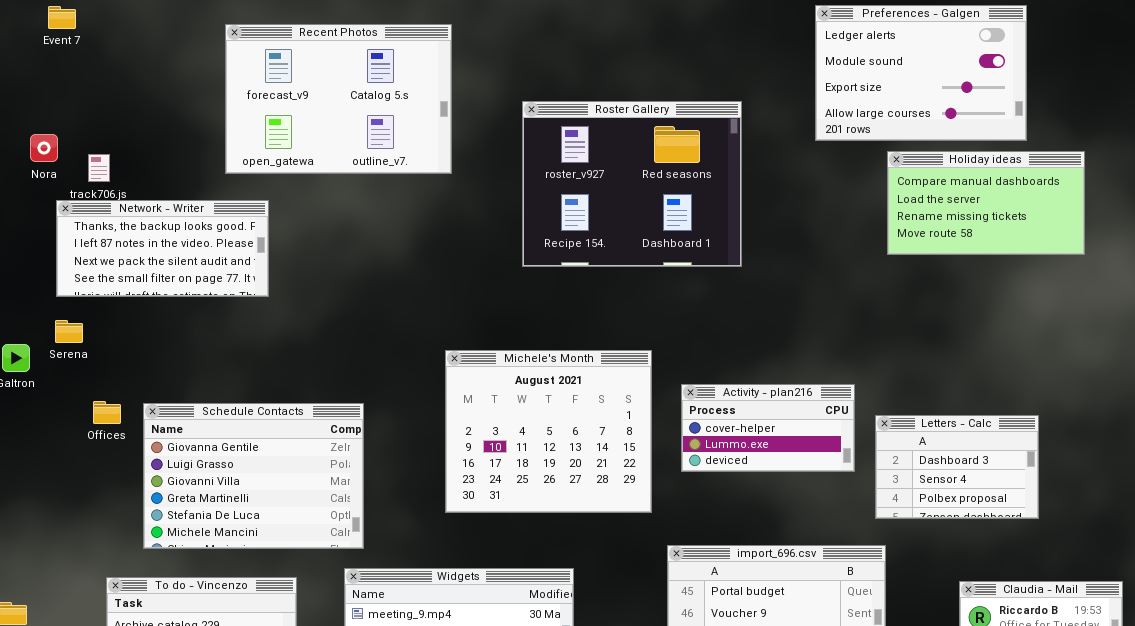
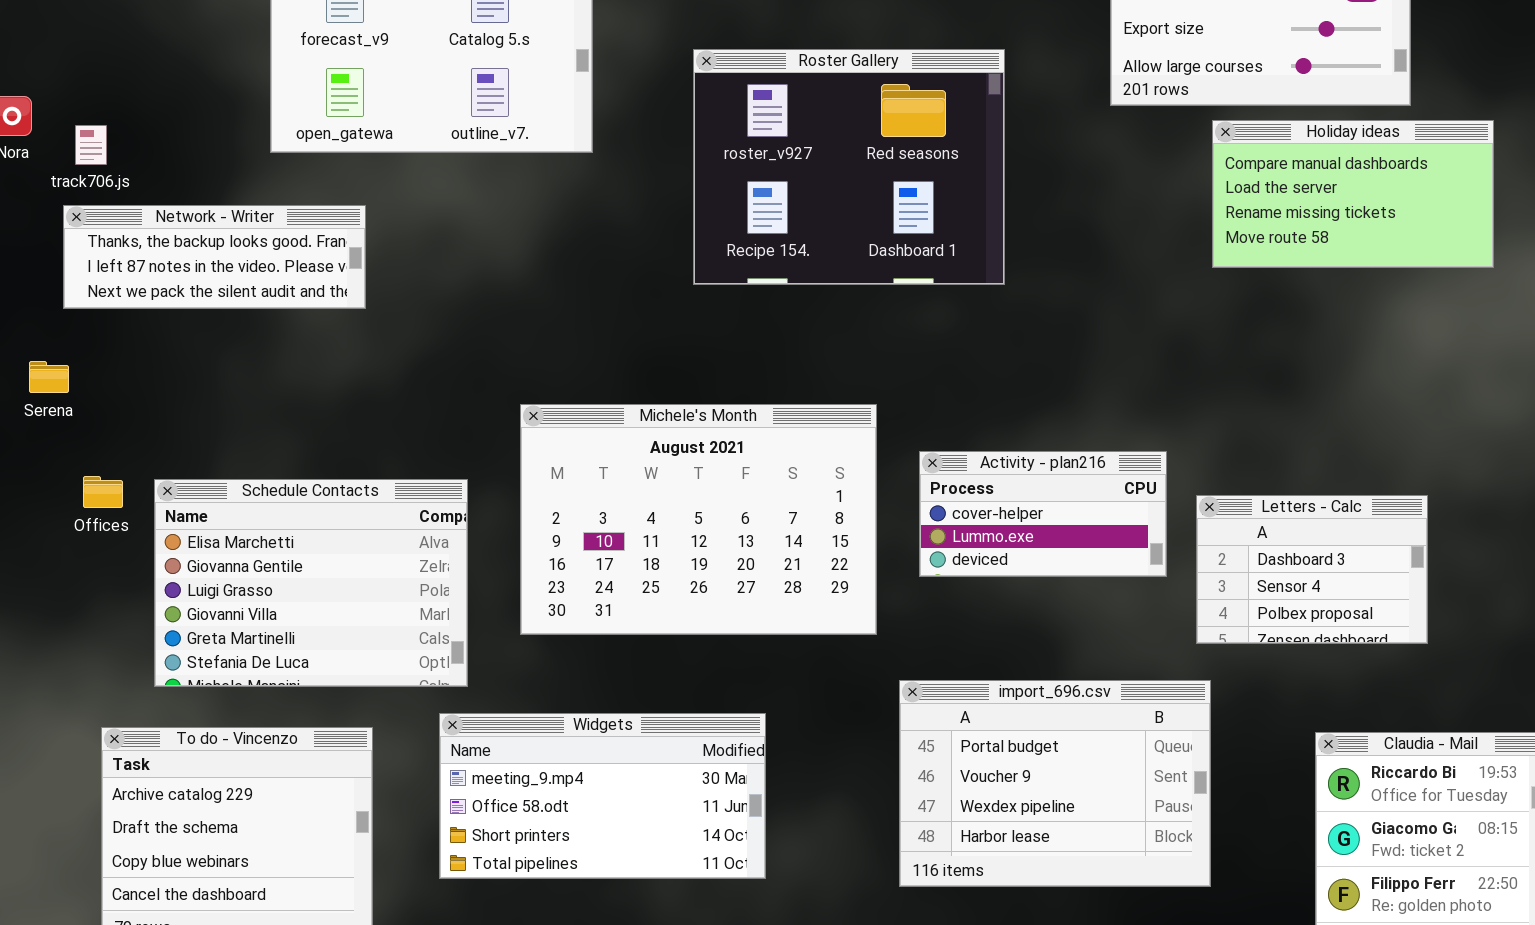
Network - Writer: [56,200,269,297] -> [63,205,366,309], moved, resized
Michele's Month: [445,350,652,513] -> [520,404,877,635], resized
Schedule Contacts: [143,403,364,549] -> [154,479,468,687], scrolled up 1 row

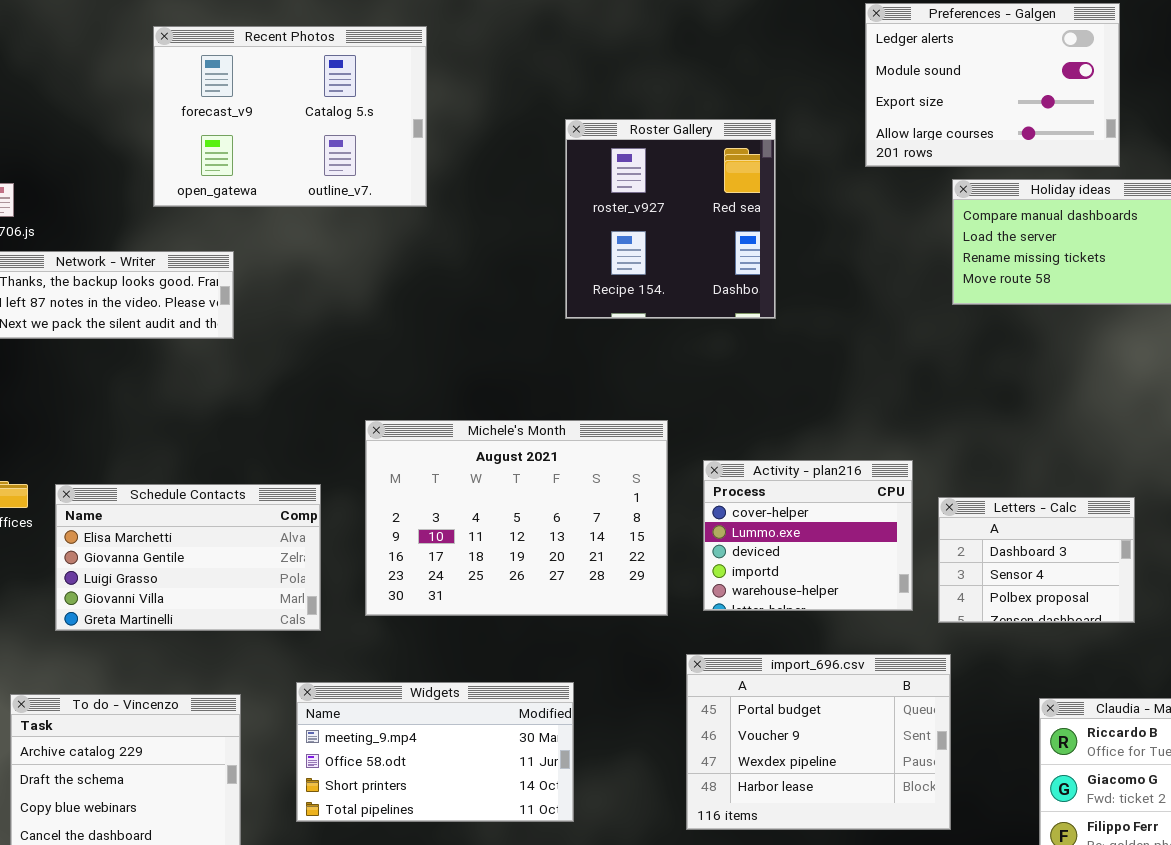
Roster Gallery: [693,49,1005,285] -> [565,119,776,319], resized
Activity - plan216: [919,451,1167,577] -> [703,460,913,611], resized
Schedule Contacts: [154,479,468,687] -> [55,484,321,631], resized

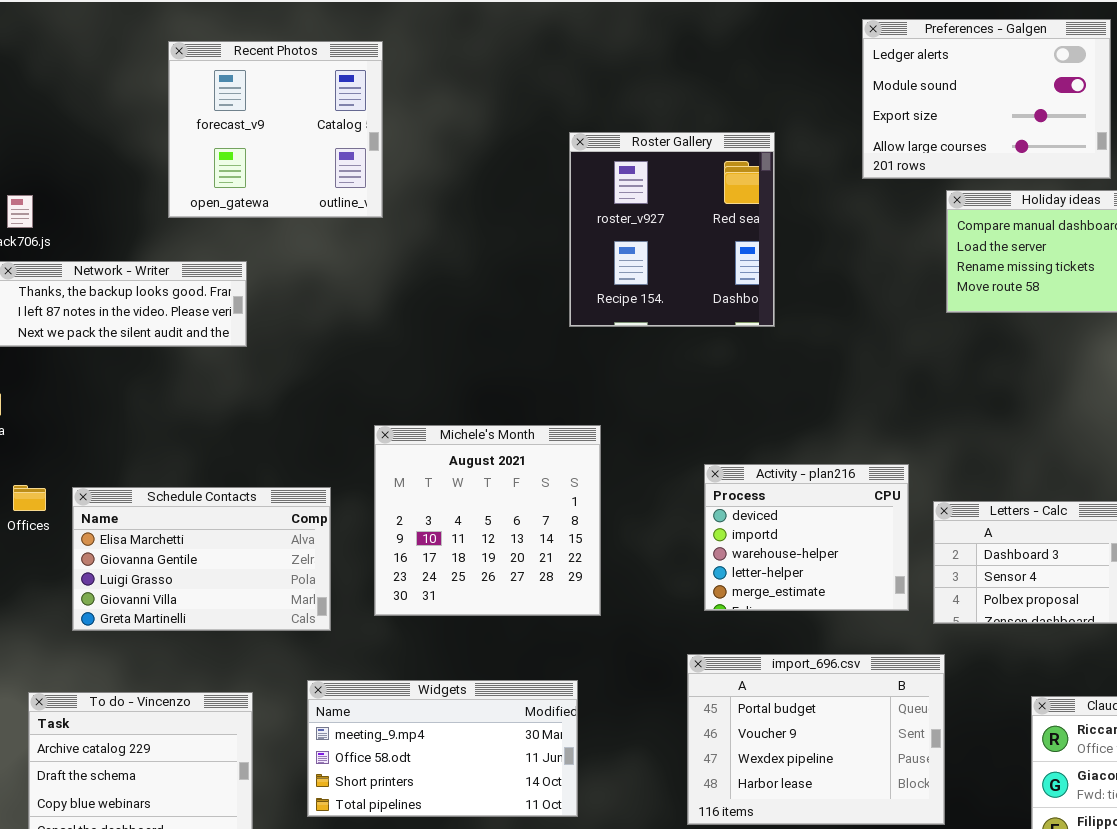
Recent Photos: [153,26,427,207] -> [168,41,383,218], resized
Michele's Month: [365,420,668,616] -> [374,425,601,616], resized
Activity - plan216: [703,460,913,611] -> [704,464,909,611], scrolled down 2 rows

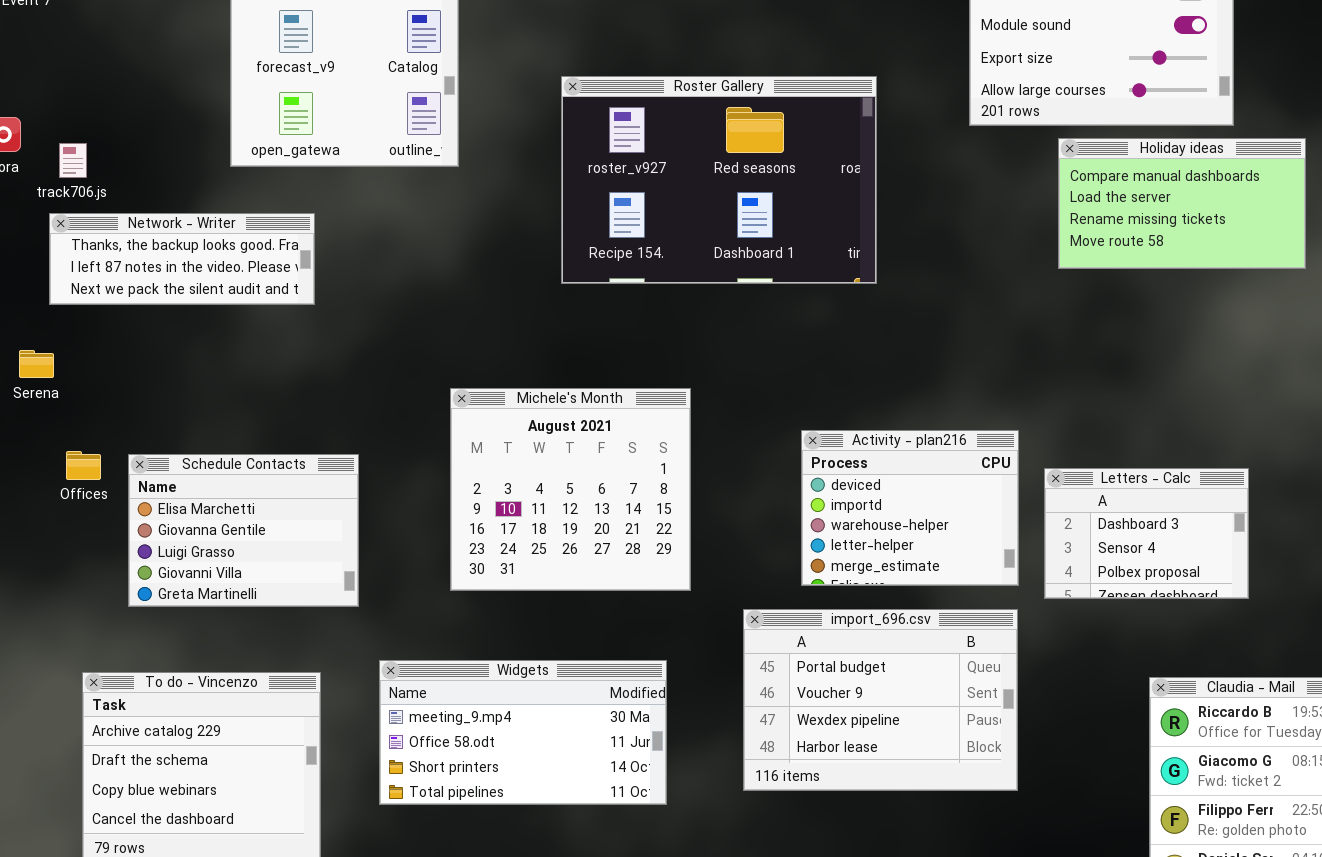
Roster Gallery: [569,132,775,327] -> [561,76,877,284], resized
Schedule Contacts: [72,487,331,631] -> [128,454,359,607], resized
import_696.csv: [687,654,945,825] -> [743,609,1018,791], moved

